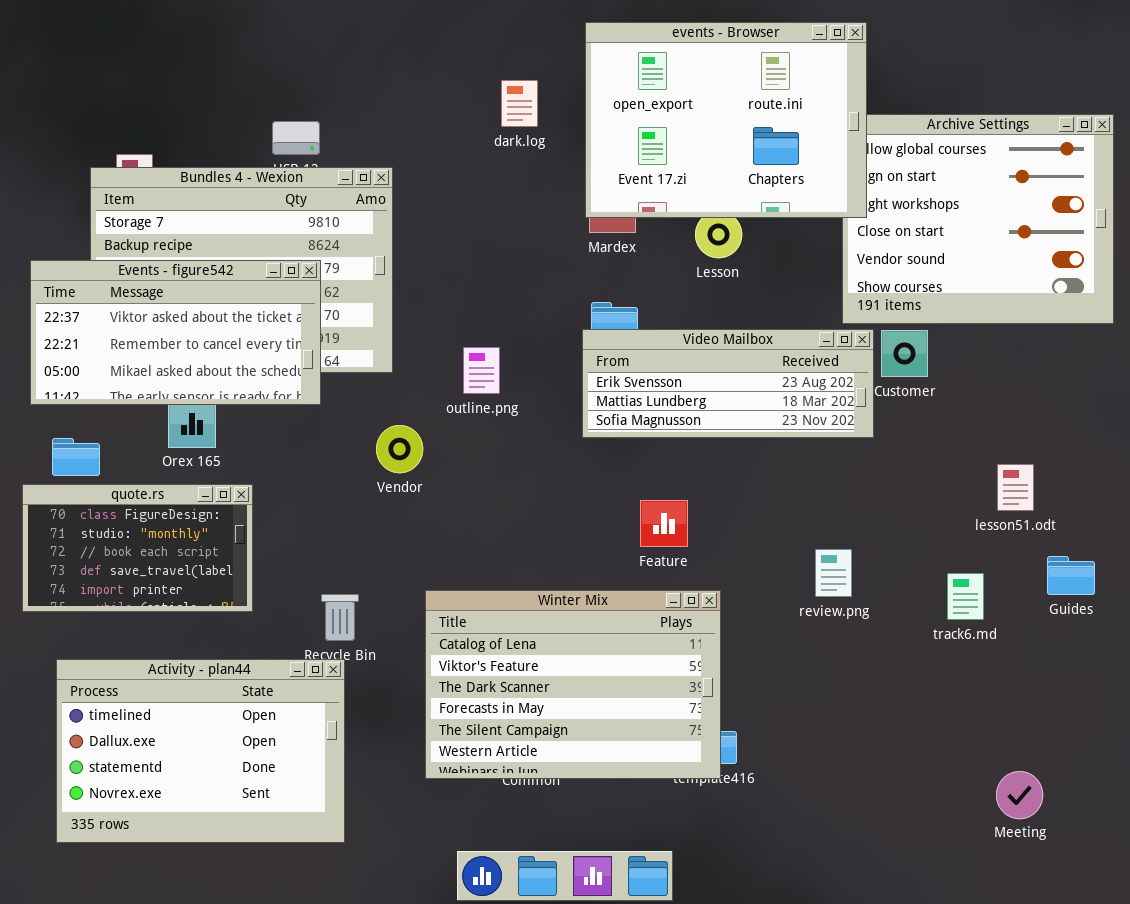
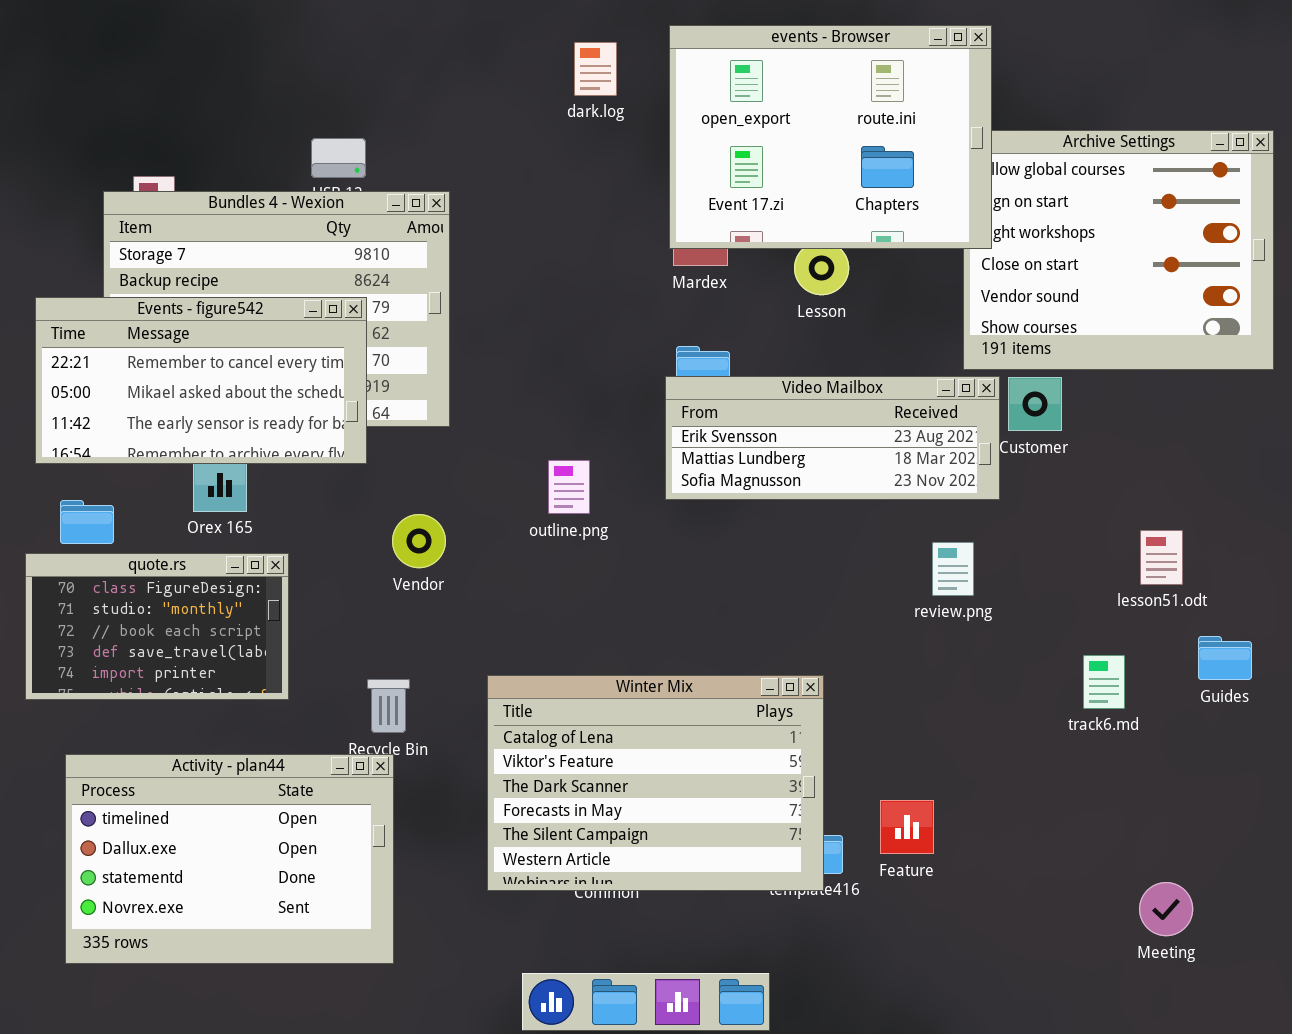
dark.log: [501,80,538,127] -> [574,42,617,96], moved
Events - figure542: [30,260,321,405] -> [35,297,367,464], scrolled down 1 row
outline.png: [463,347,500,394] -> [548,460,590,514], moved
Vendor: [376,425,423,473] -> [392,514,446,568], moved
Feature: [640,500,688,547] -> [880,800,934,854], moved
review.png: [815,549,852,597] -> [932,542,974,596], moved

